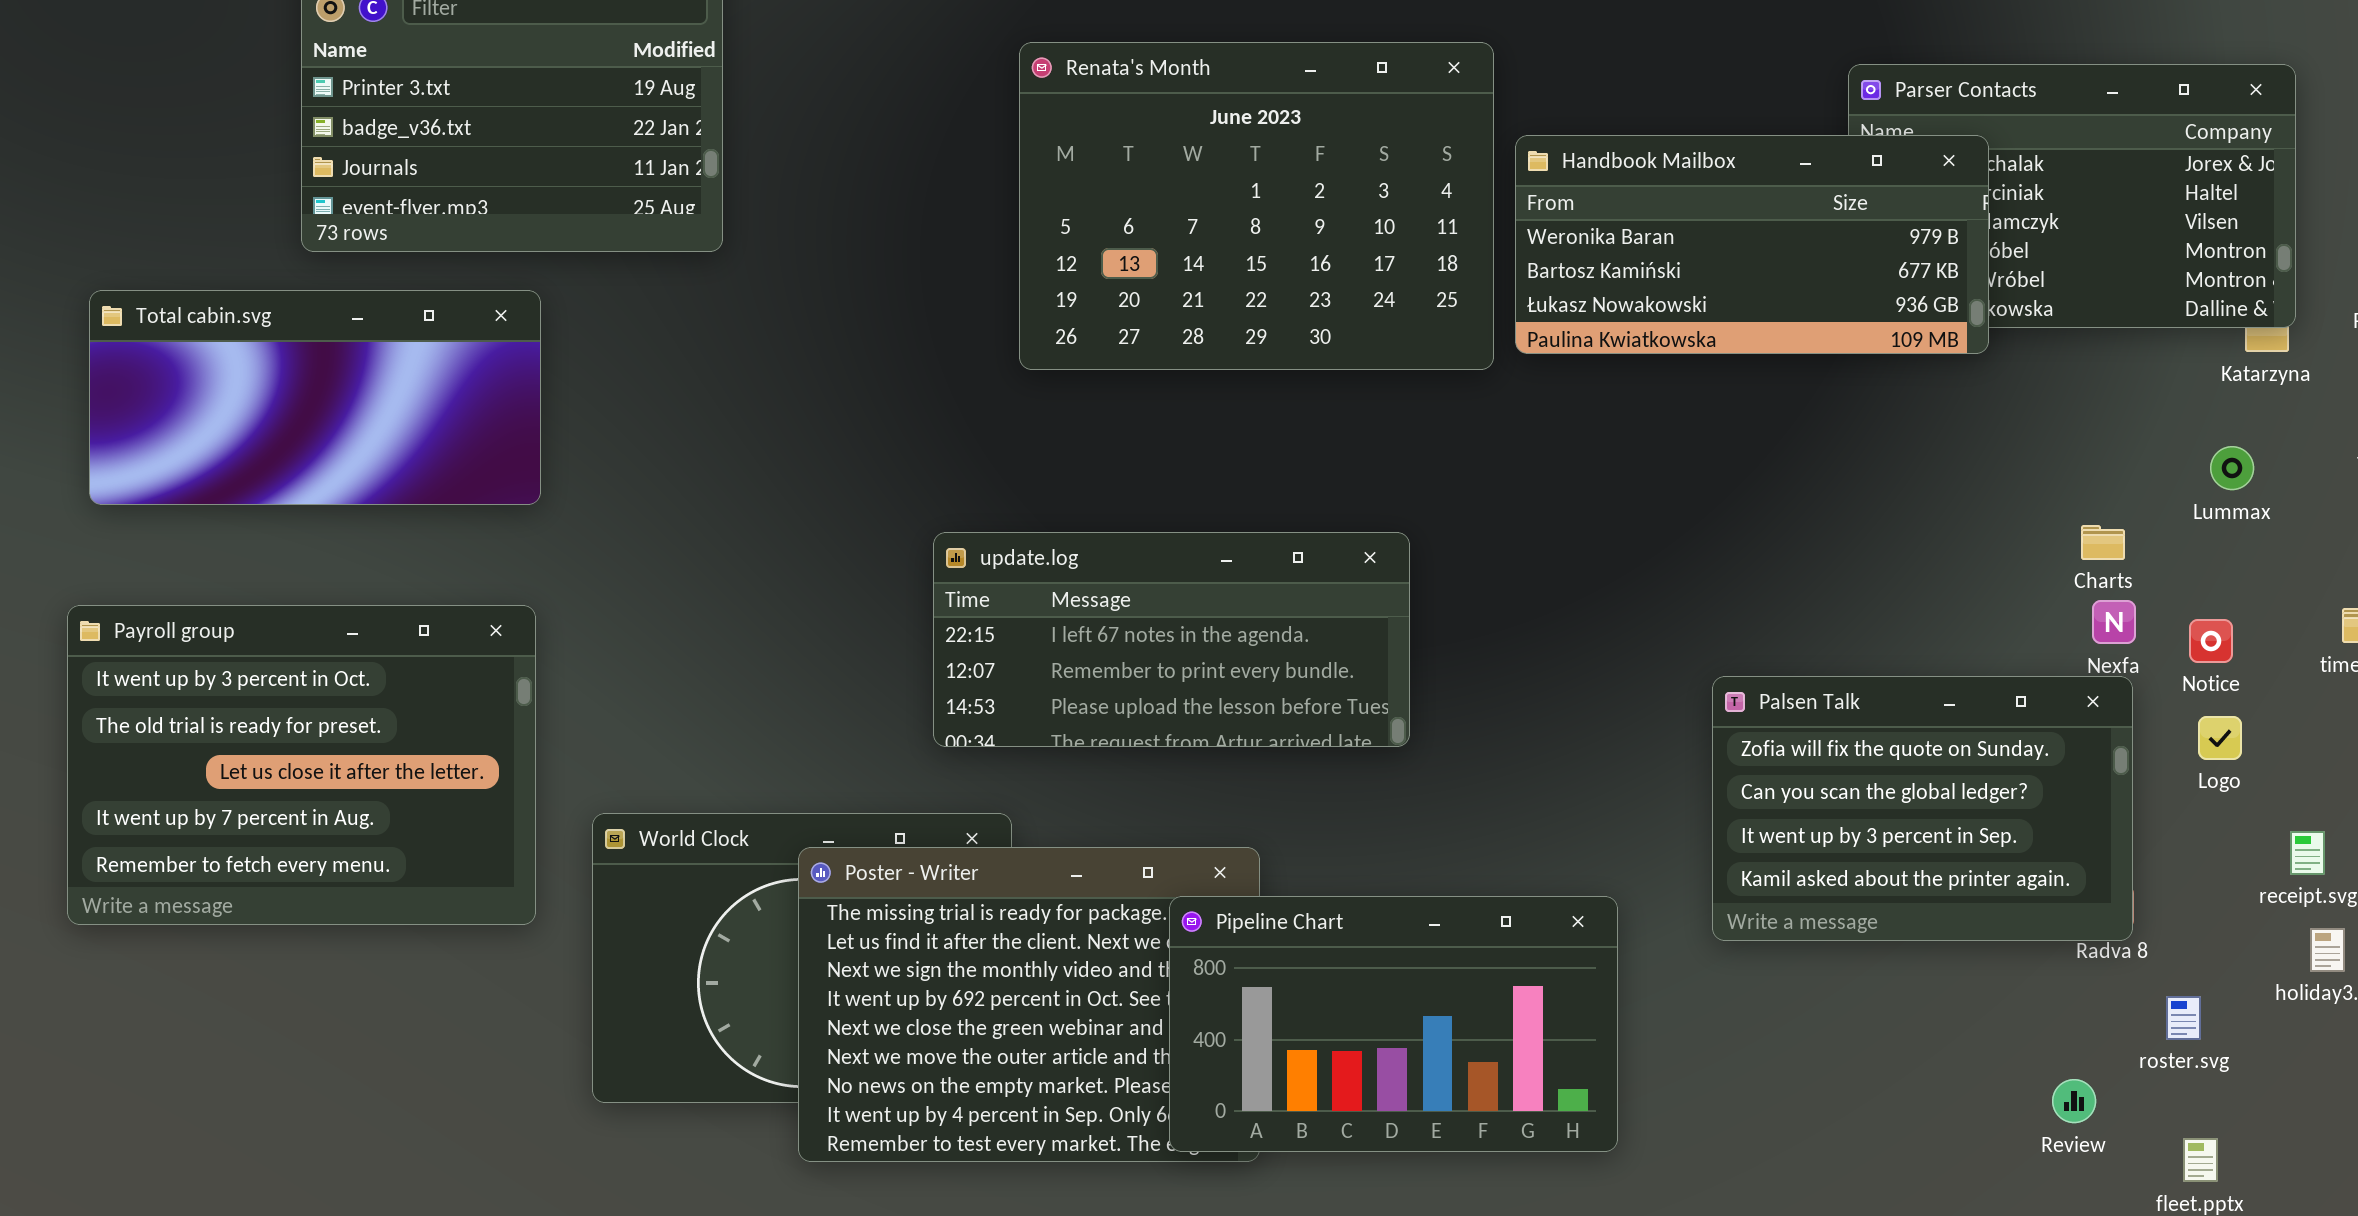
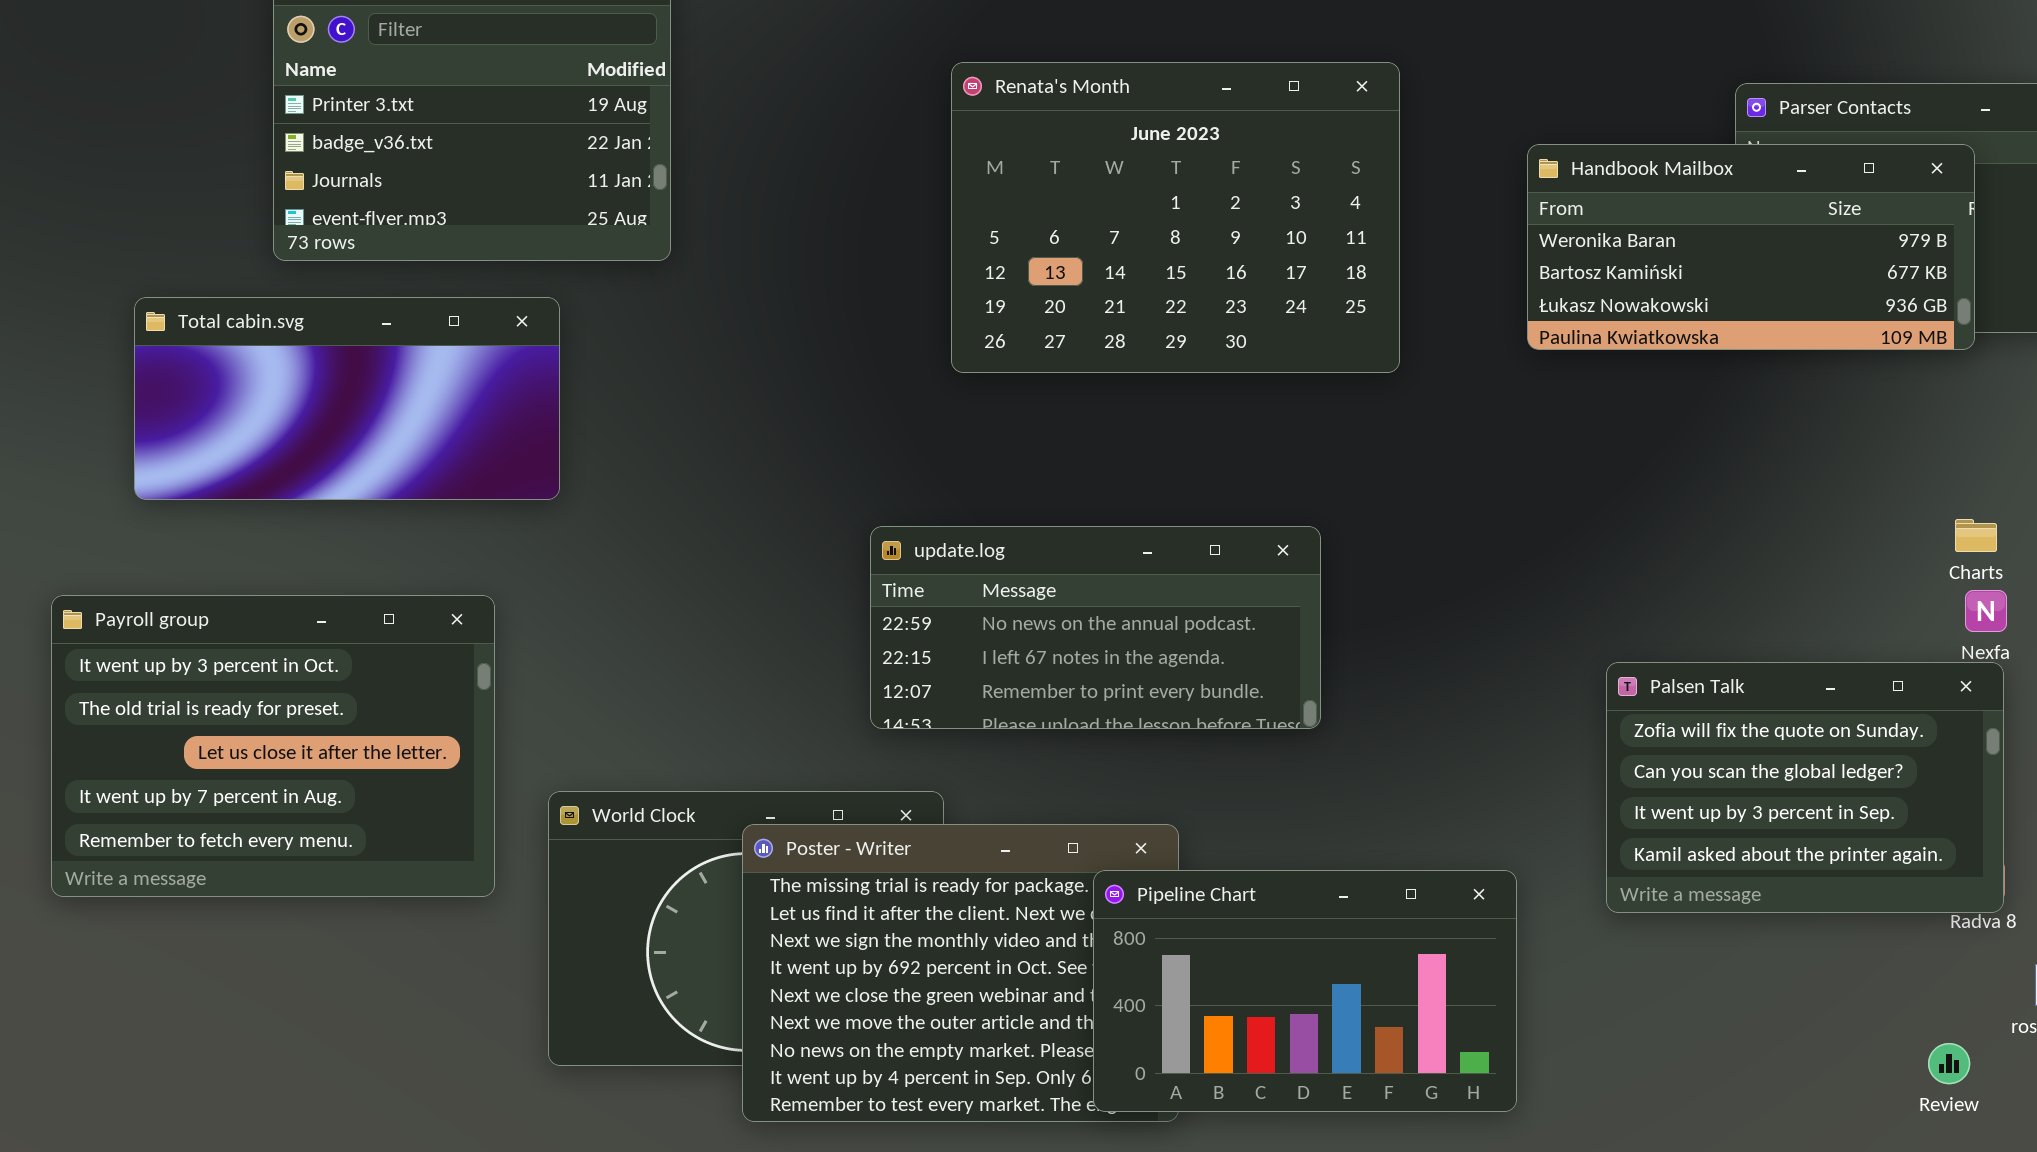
Handbook Mailbox: [1515,135,1989,354] -> [1527,144,1975,350], moved
Total cabin.svg: [89,290,541,505] -> [134,297,560,500], moved
update.log: [933,532,1410,747] -> [870,526,1321,729], scrolled up 1 row

